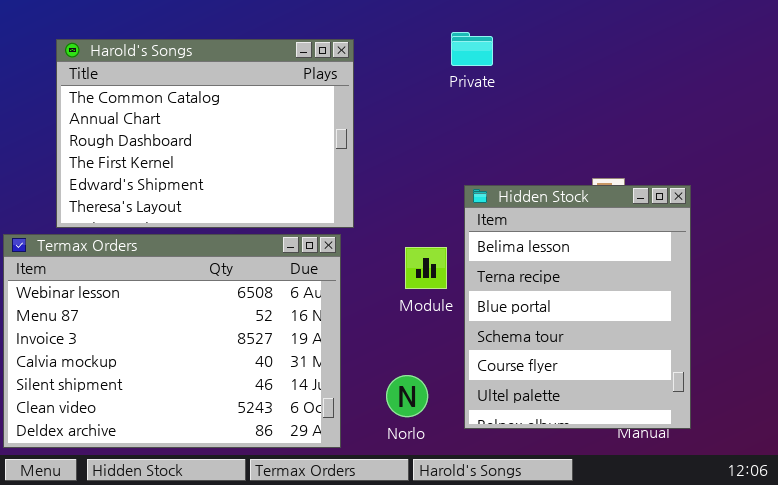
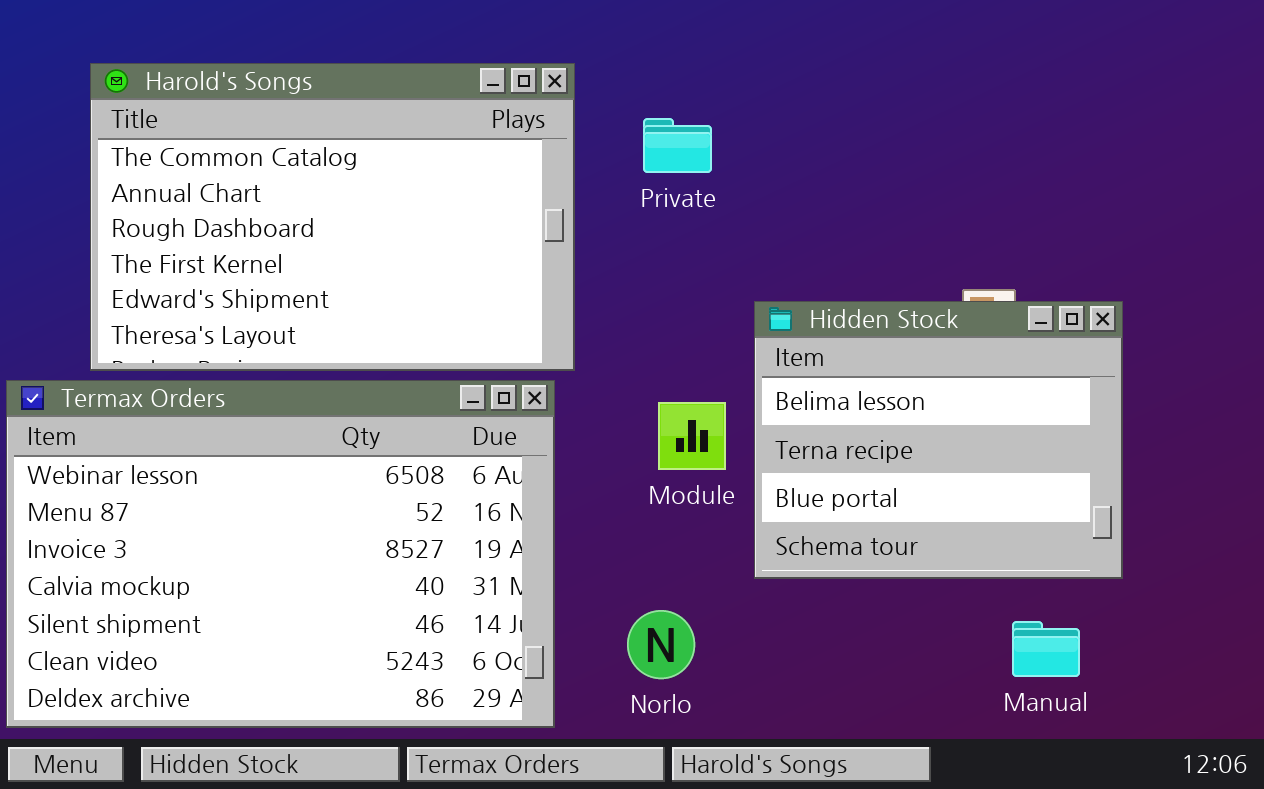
Private: [451,32,493,66] -> [643,118,712,173], moved
Hidden Stock: [464,185,691,429] -> [754,301,1123,579], resized

